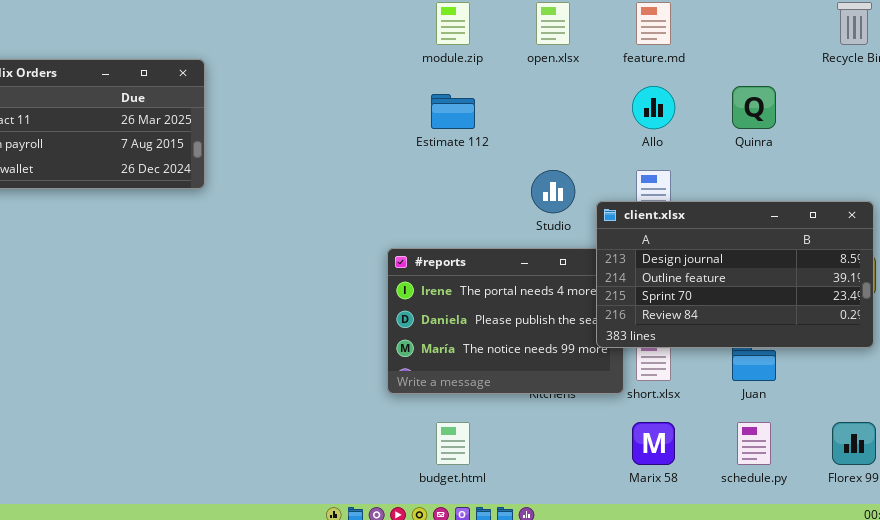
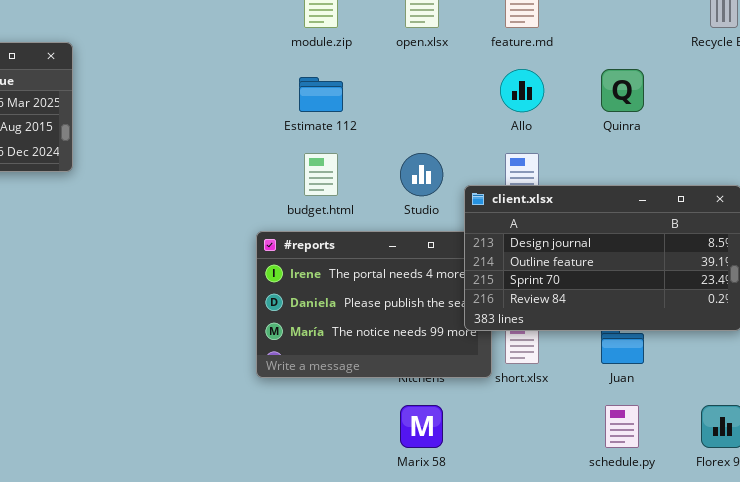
budget.html: [436,422,470,465] -> [304,153,338,196], moved
Marix 58: [632,422,675,465] -> [400,405,443,448], moved

